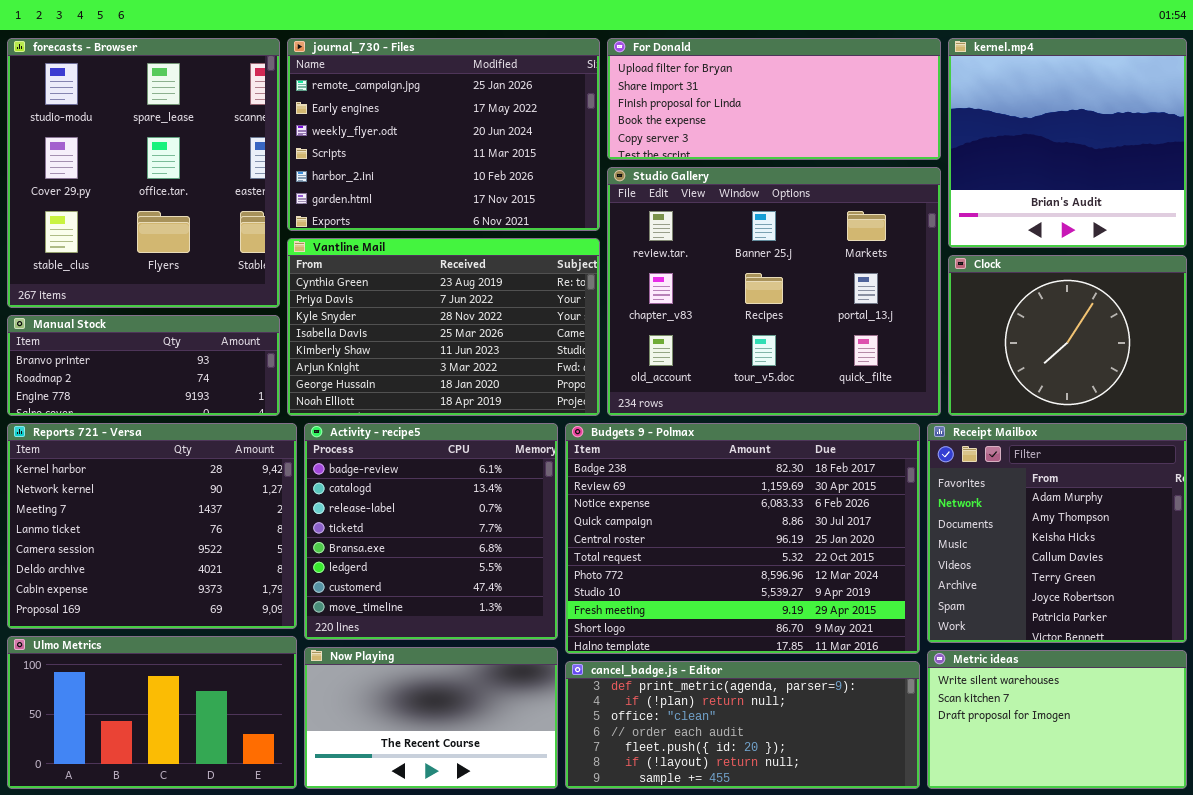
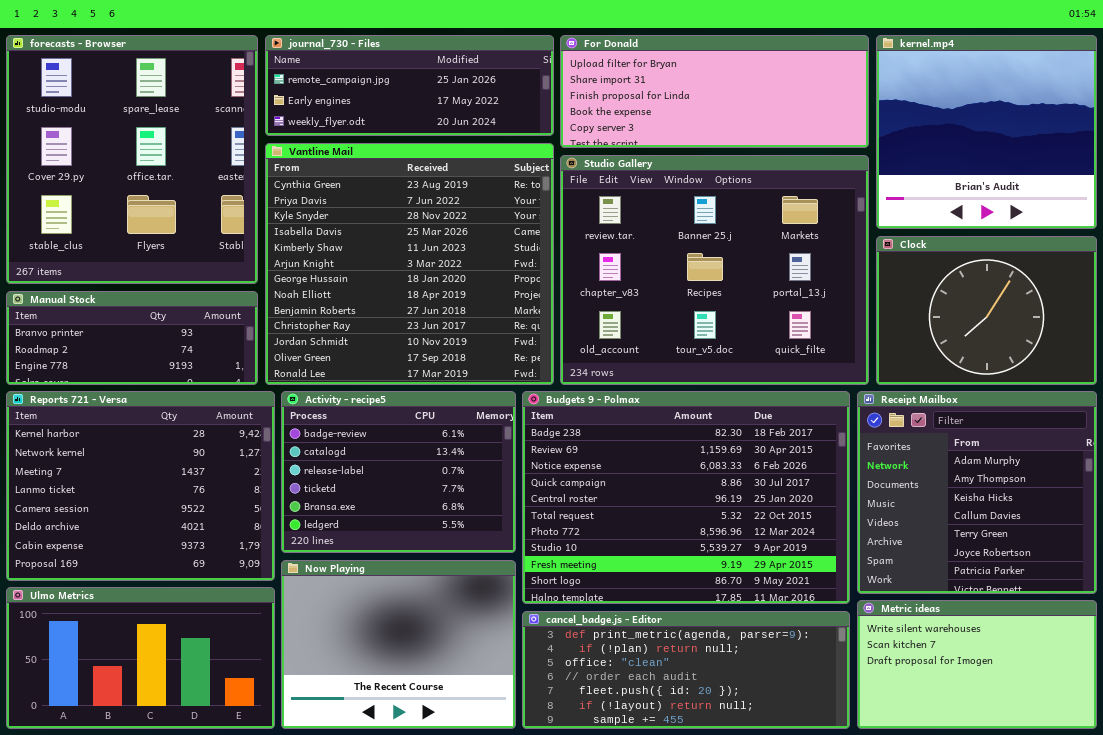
journal_730 - Files: [287,38,600,231] -> [265,35,554,136], resized
Vantline Mail: [287,238,600,416] -> [265,143,554,385], resized
Activity - recipe5: [304,423,558,640] -> [281,391,516,553], resized
Now Playing: [304,647,558,789] -> [281,560,516,729], resized

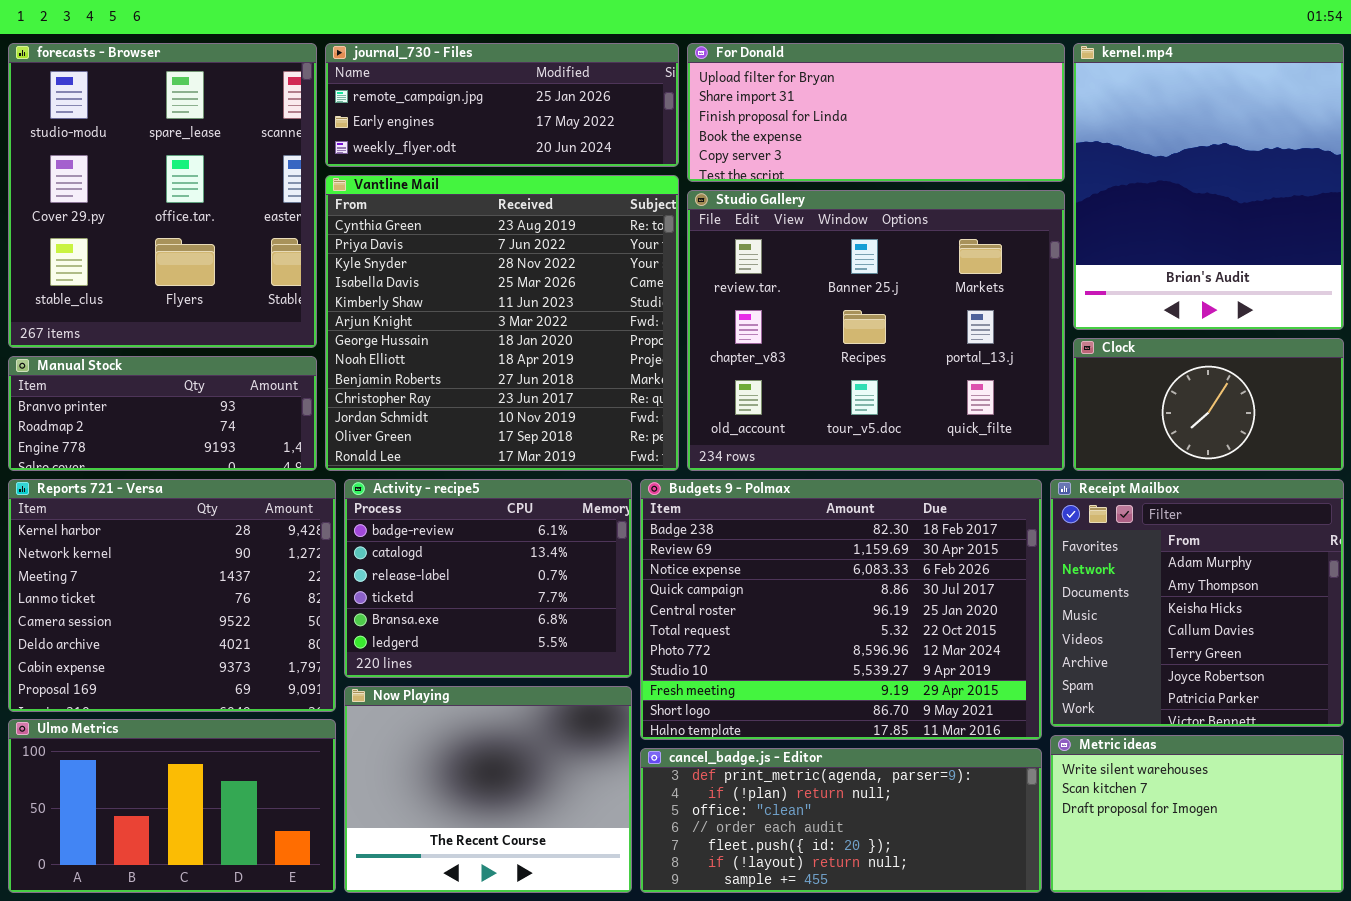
kernel.mp4: [876,35,1097,229] -> [1073,43,1344,330], resized
Clock: [876,236,1097,385] -> [1073,338,1344,471], resized

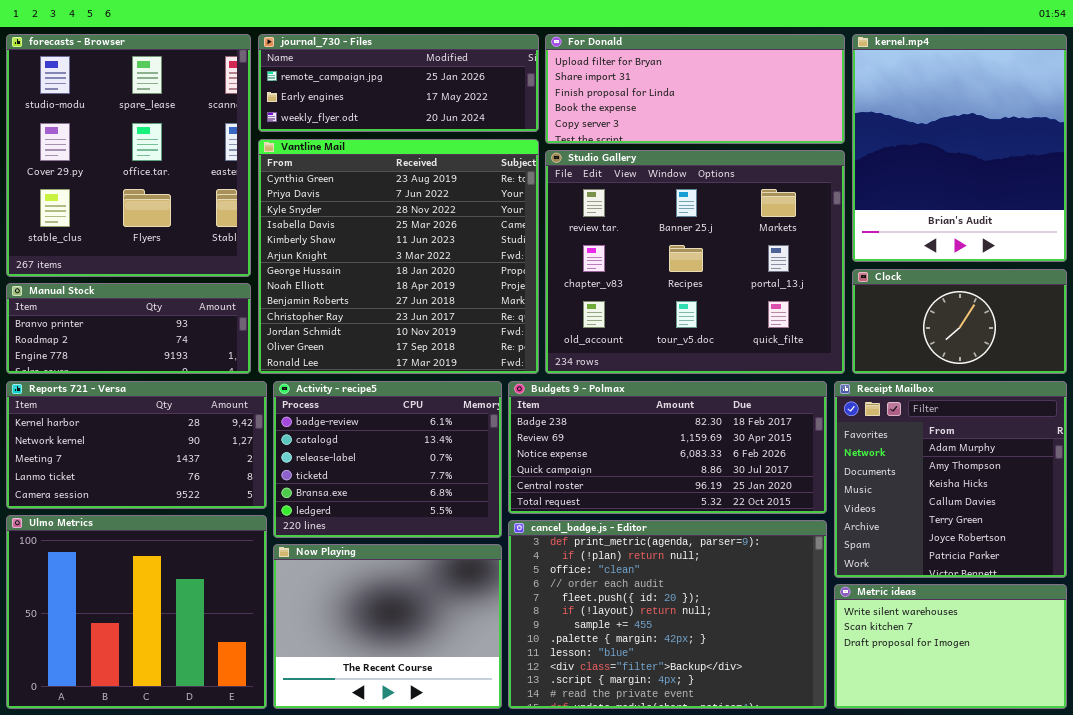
Reports 721 - Versa: [8,479,336,712] -> [6,381,267,509], resized
Budgets 9 - Polmax: [640,479,1042,740] -> [508,381,827,514], resized
Ulmo Metrics: [8,719,336,893] -> [6,515,267,709], resized
cancel_badge.js - Editor: [640,748,1042,893] -> [508,520,827,709], resized

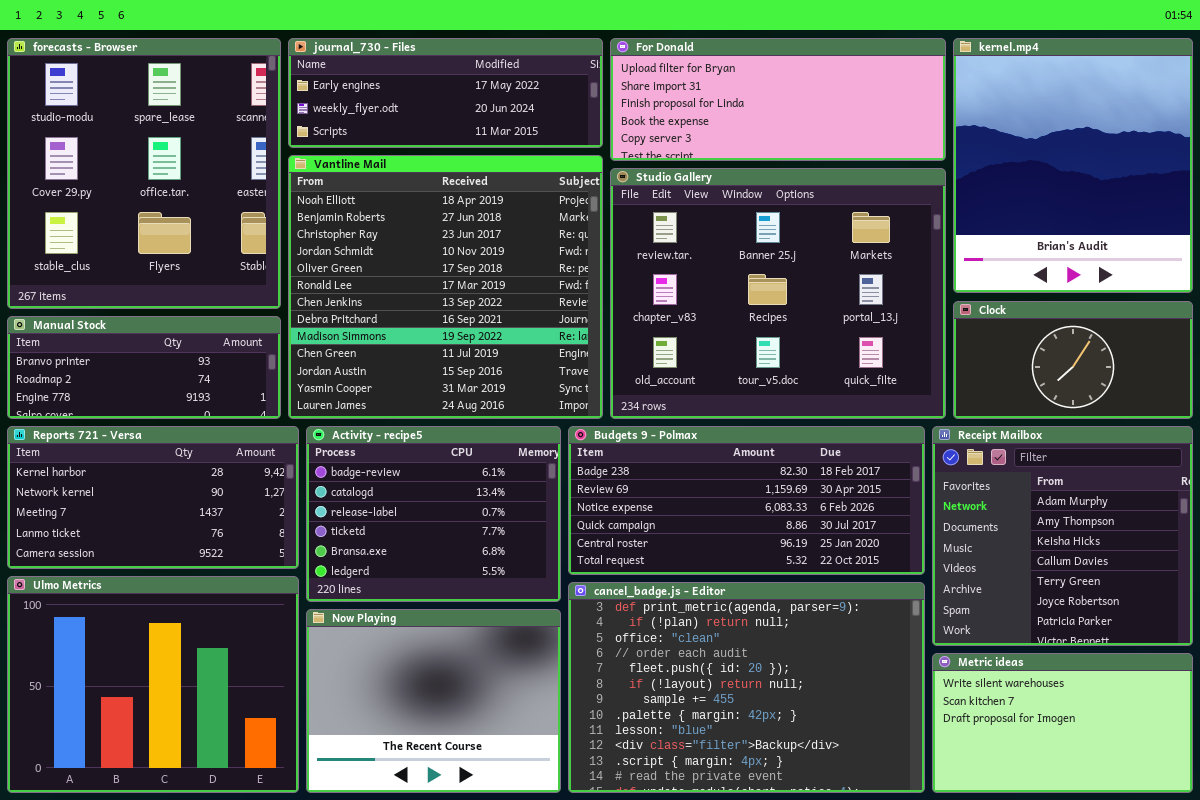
journal_730 - Files: [258,34,539,132] -> [288,38,603,148], scrolled down 1 row
Vantline Mail: [258,139,539,374] -> [288,155,603,419], scrolled down 7 rows

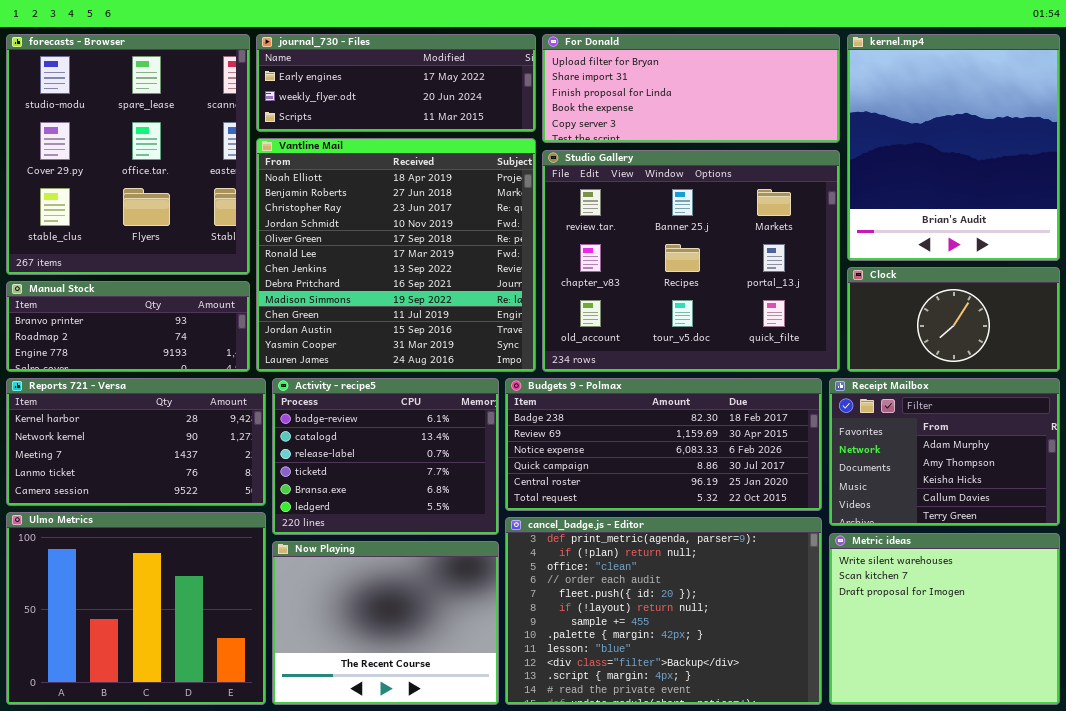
Receipt Mailbox: [932,426,1193,646] -> [829,378,1060,526], resized
Metric ideas: [932,653,1193,793] -> [829,533,1060,705], resized

